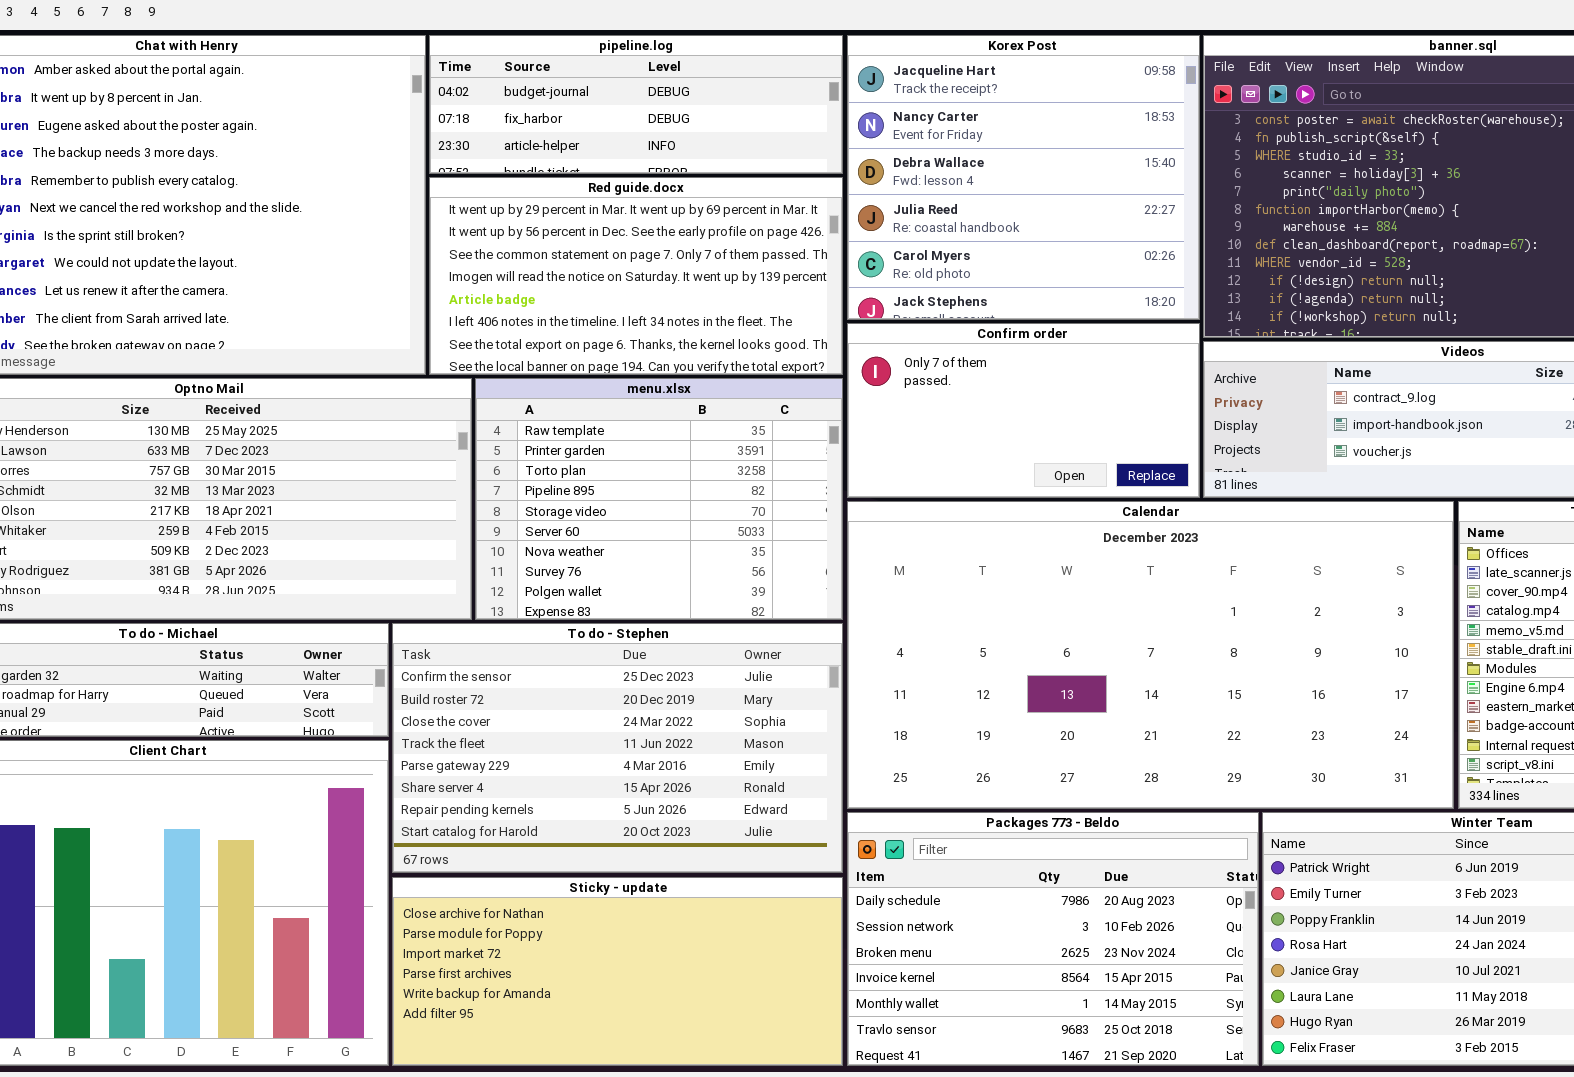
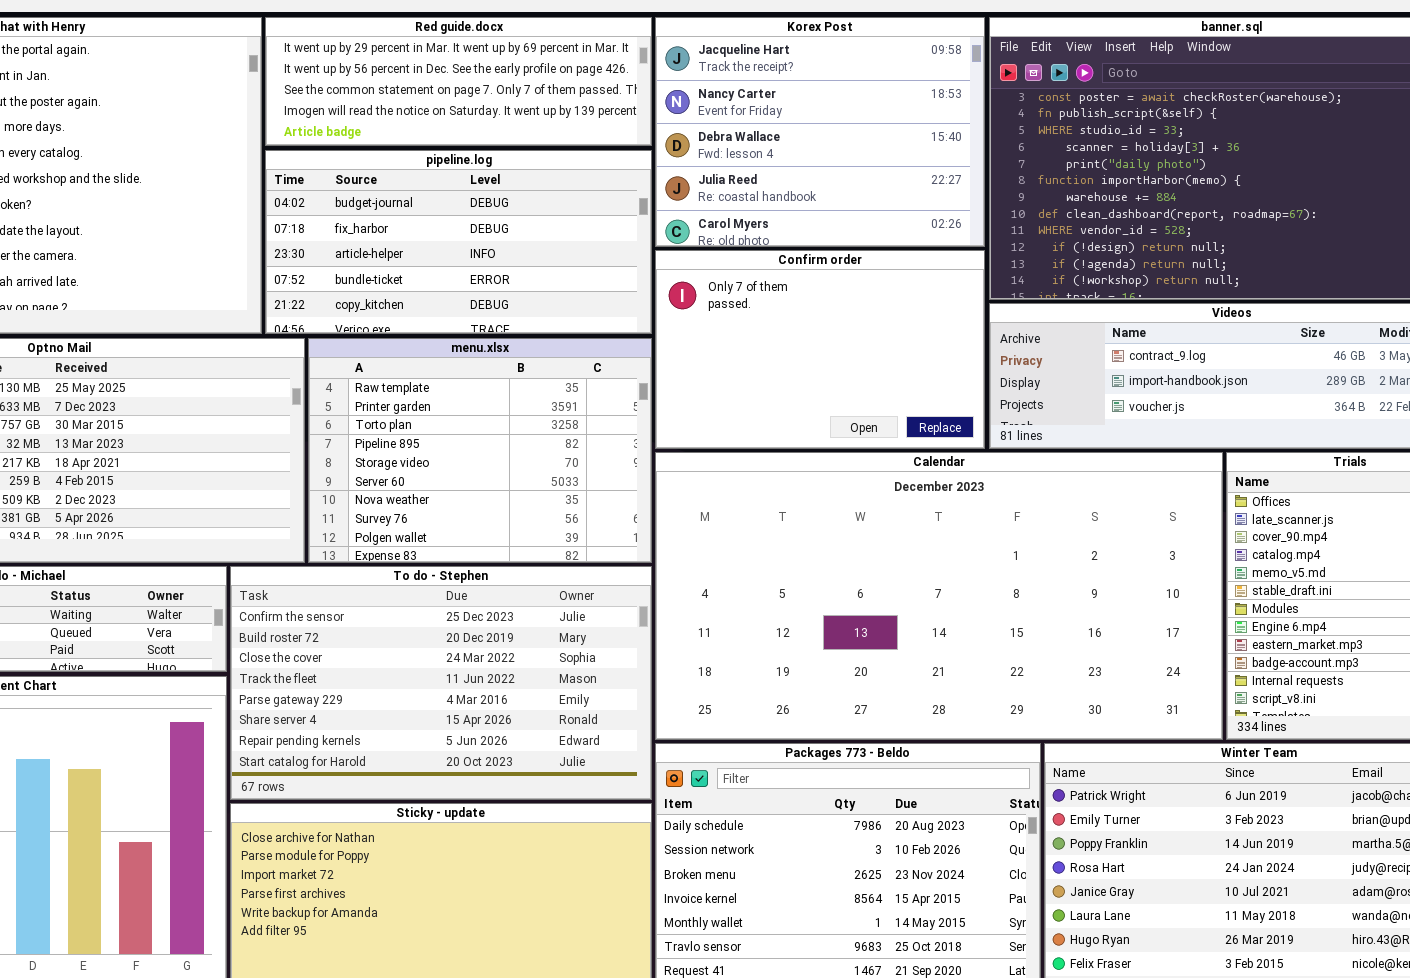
pipeline.log: [429,35,843,174] -> [265,150,652,334], moved, resized
Korex Post: [847,35,1200,320] -> [655,17,985,247], resized
Red guide.docx: [429,177,843,375] -> [265,17,652,146], moved, resized
Confirm order: [847,323,1200,498] -> [655,250,985,449], resized

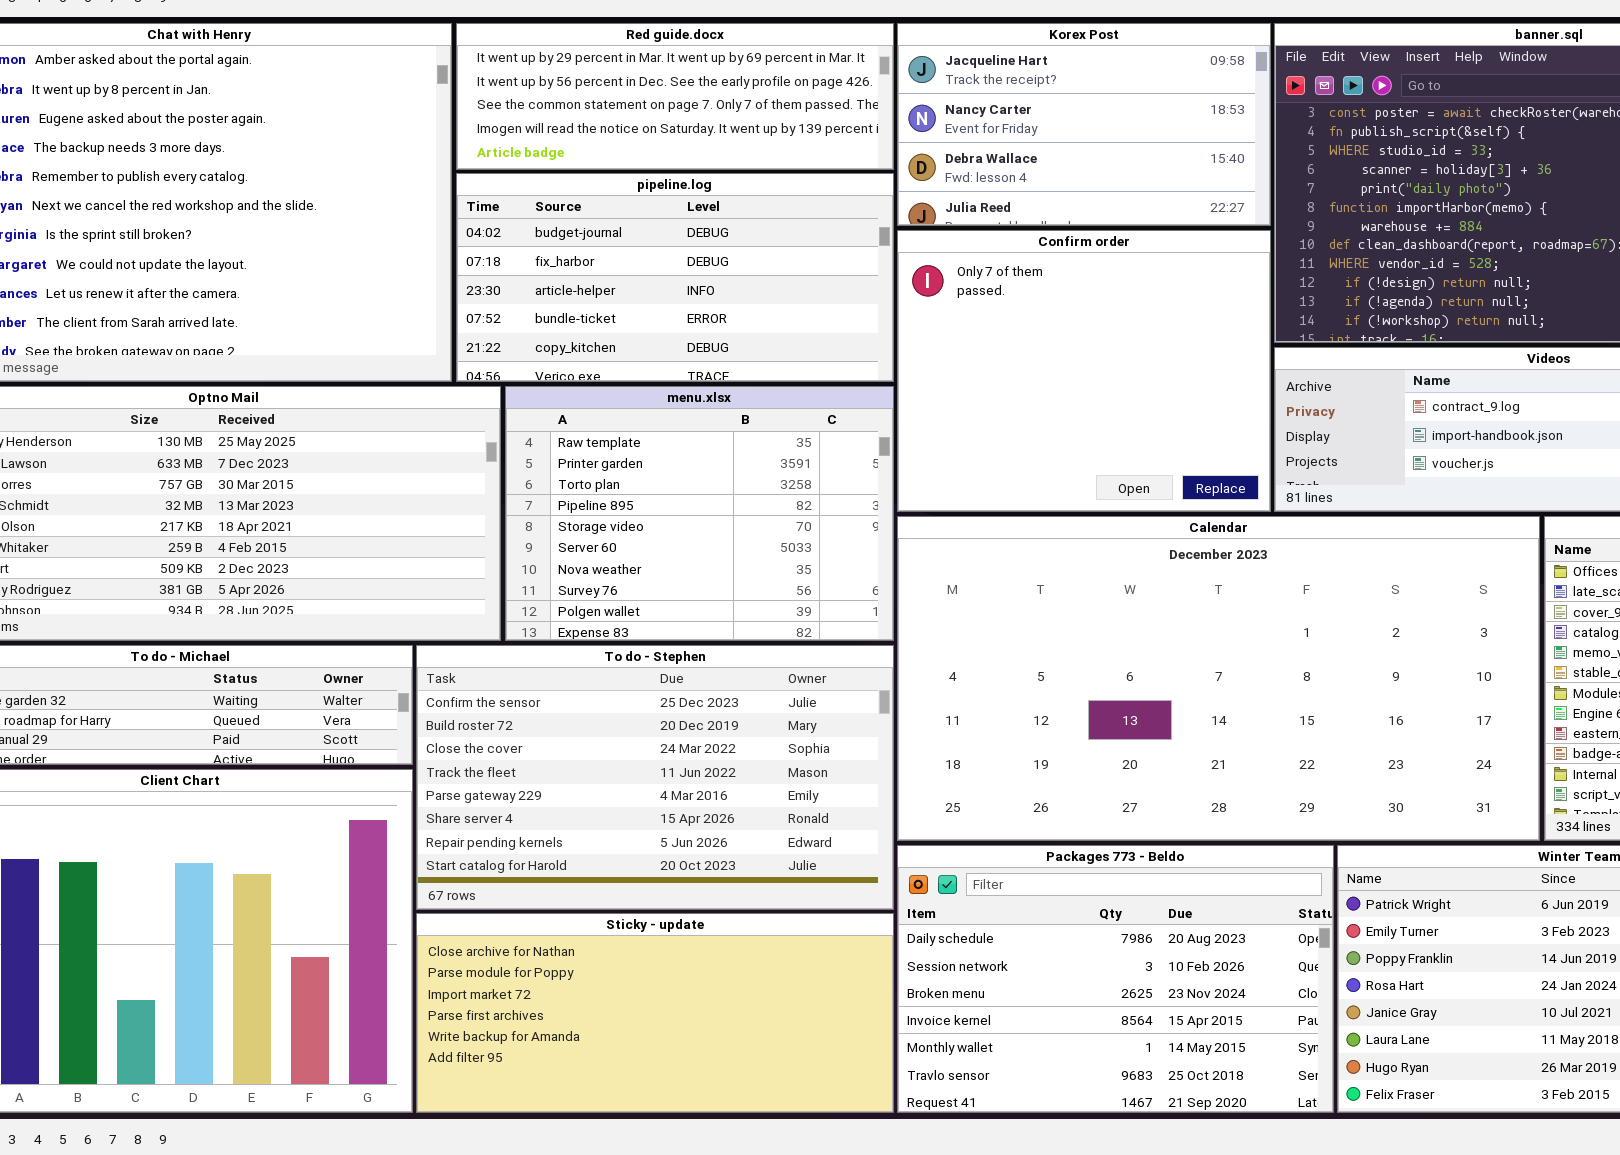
Korex Post: [655,17,985,247] -> [897,23,1271,226], resized
Confirm order: [655,250,985,449] -> [897,230,1271,512], resized

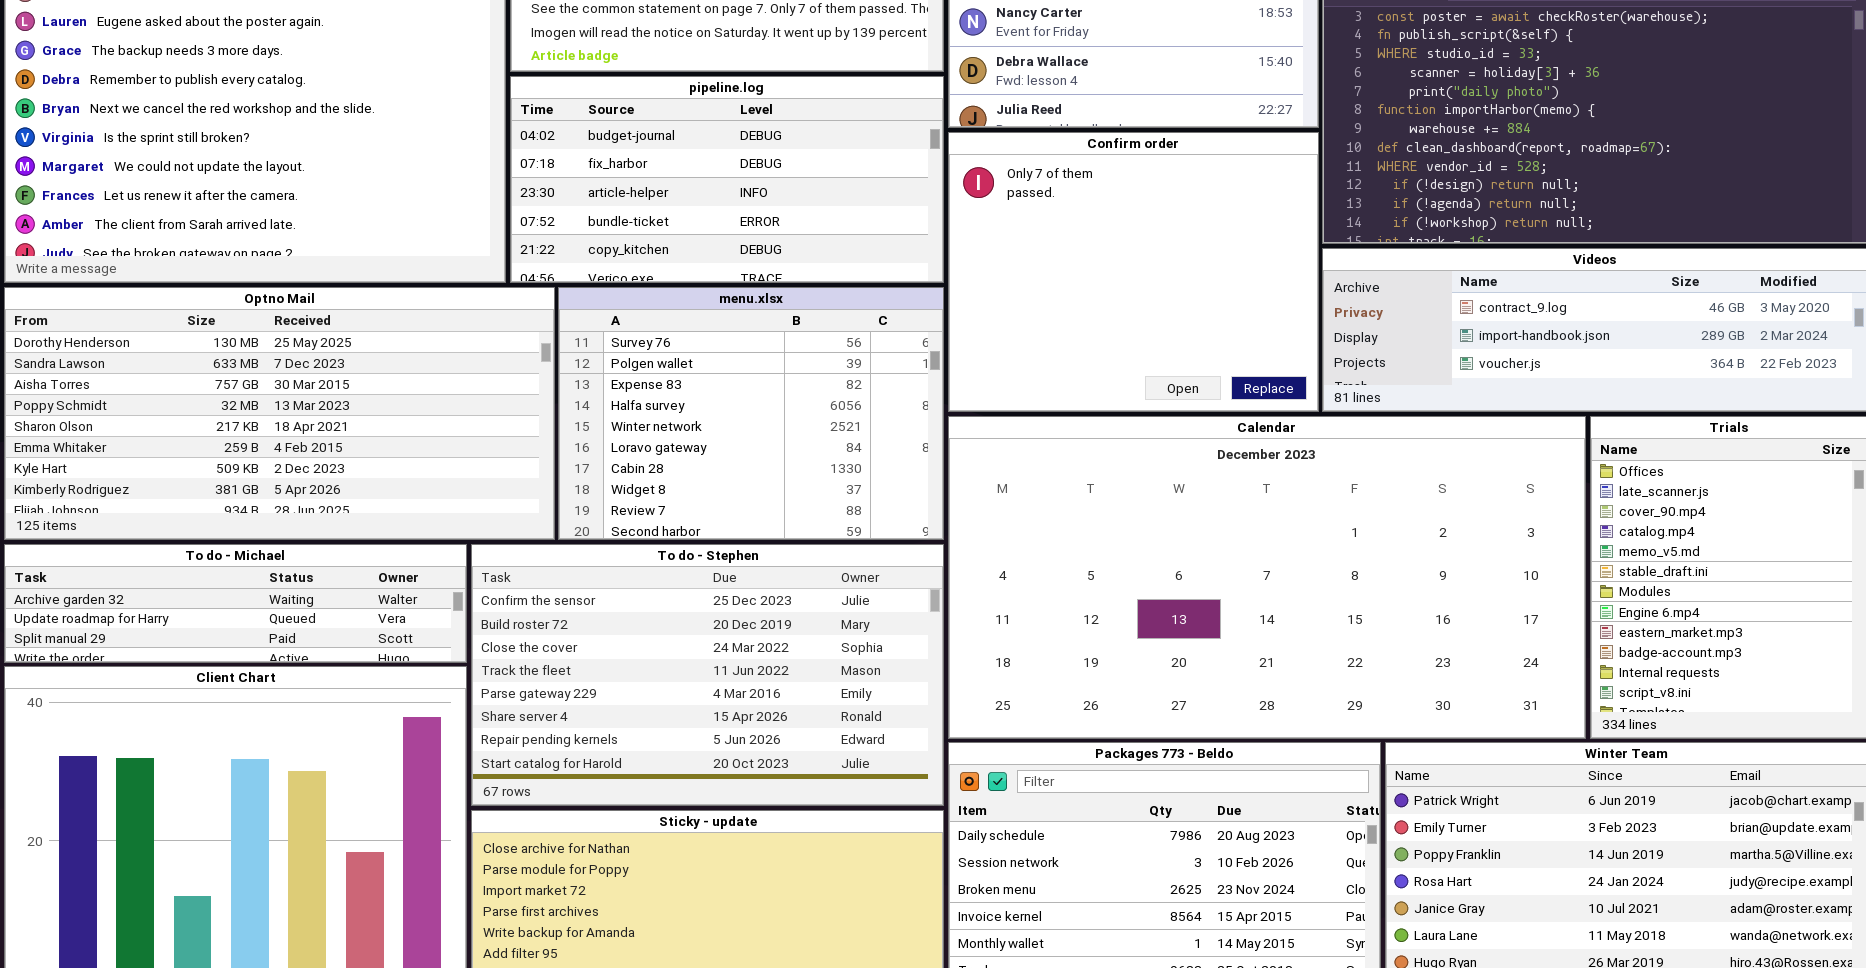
menu.xlsx: [505,386,894,641] -> [558,287,944,540], scrolled down 7 rows

